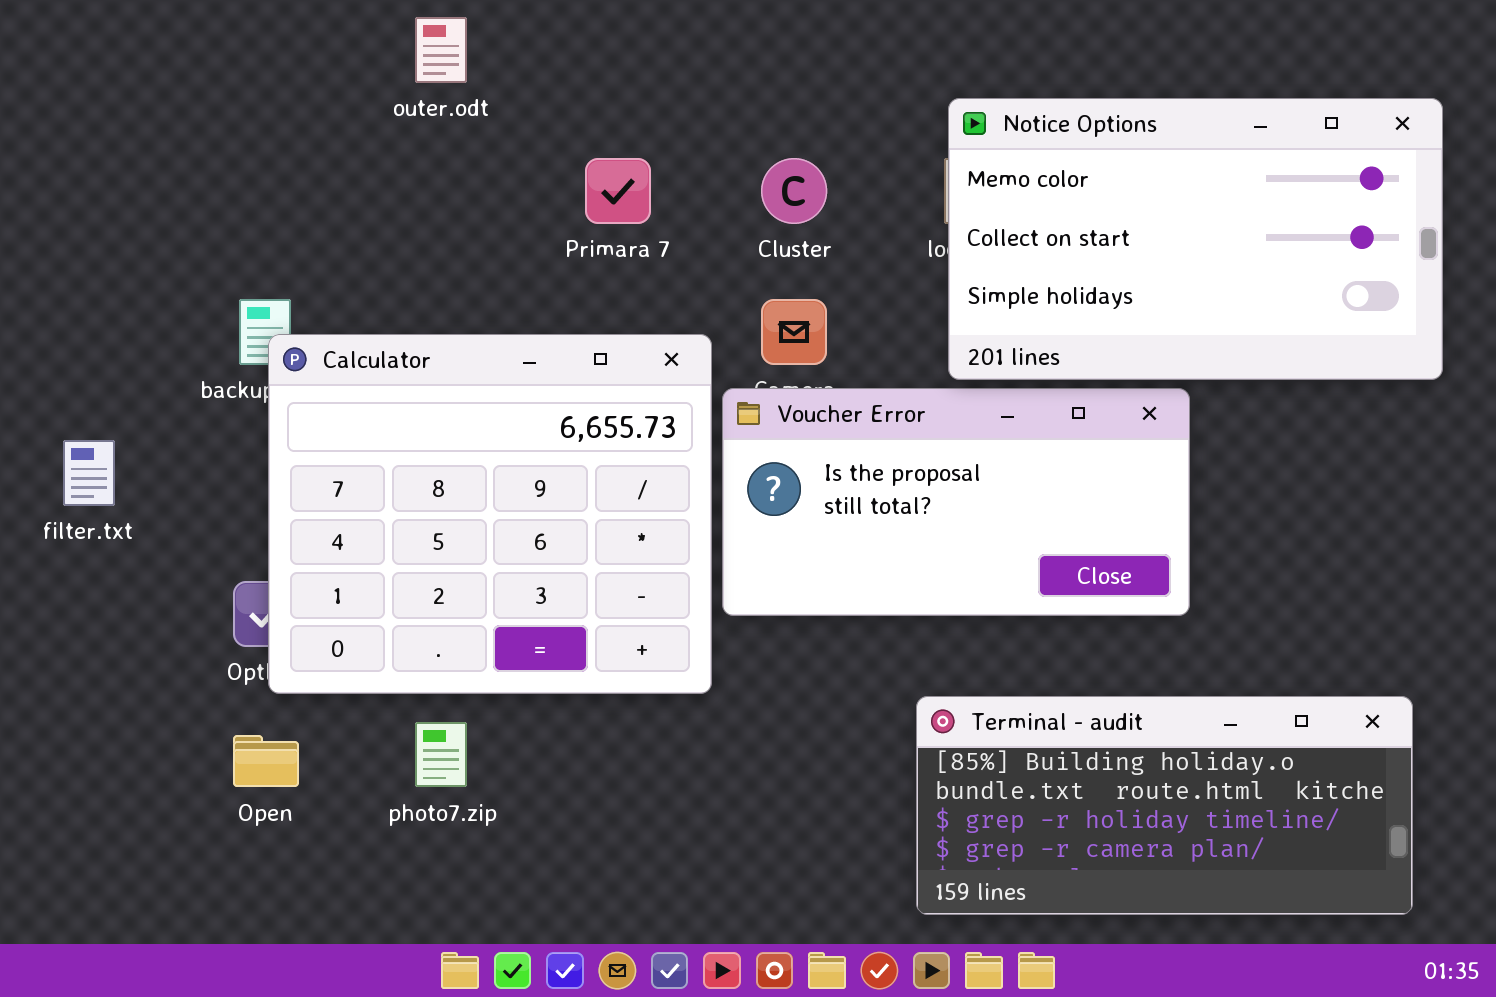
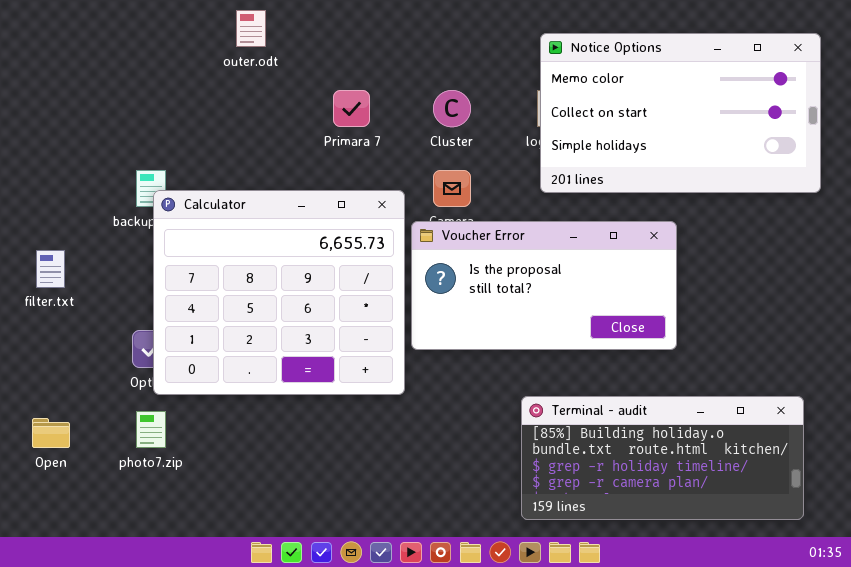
Notice Options: [948,98,1443,380] -> [540,33,821,193], moved
photo7.zip: [415,722,467,787] -> [136,411,166,448], moved
Open: [233,735,299,787] -> [32,418,70,448], moved

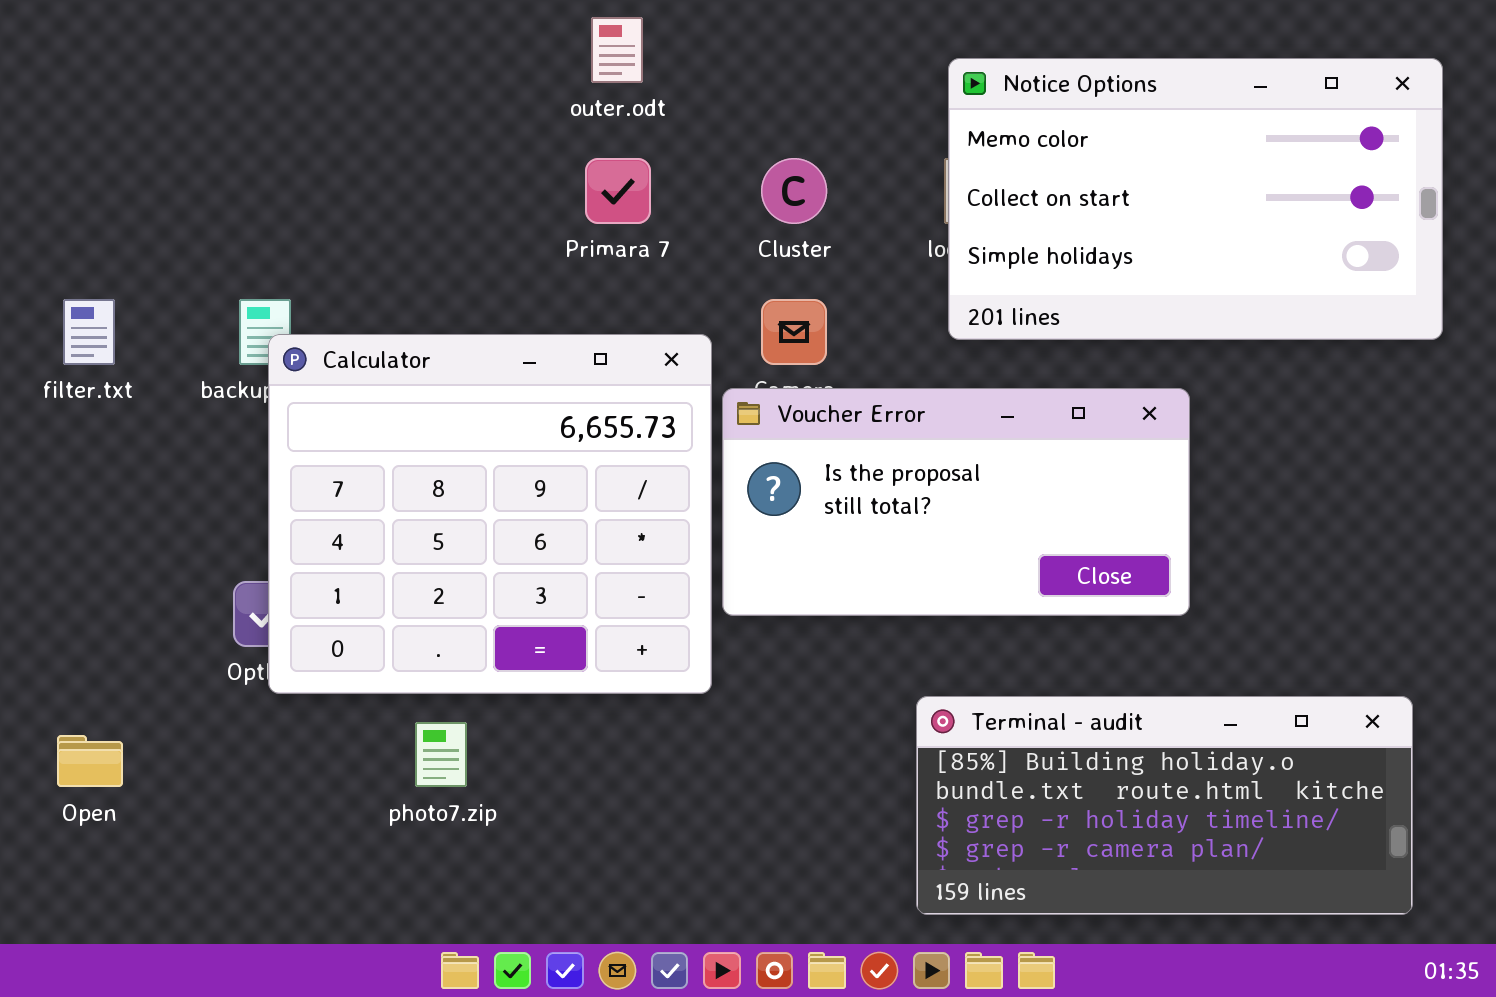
outer.odt: [236,10,266,47] -> [591,17,643,83], moved
filter.txt: [36,250,65,288] -> [63,299,115,365], moved
photo7.zip: [136,411,166,448] -> [415,722,467,787], moved

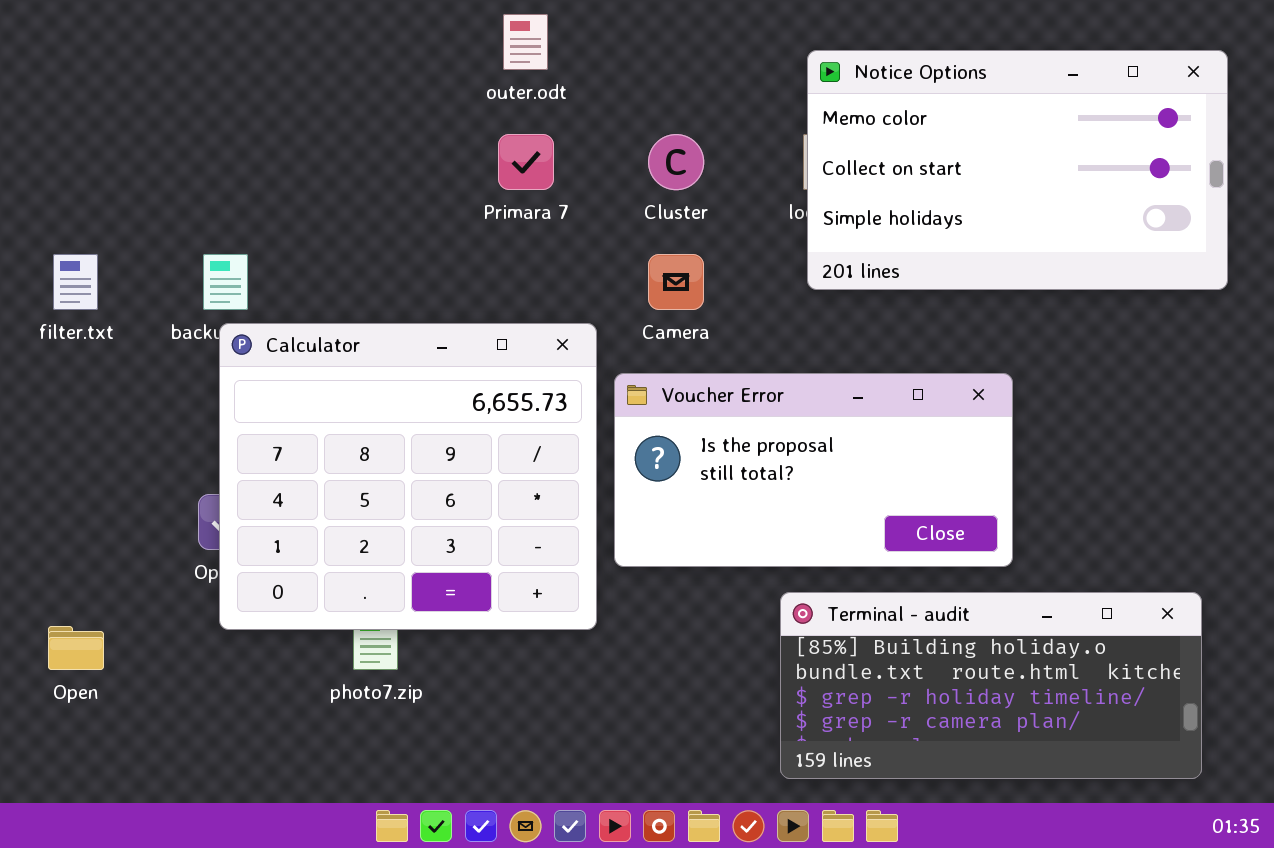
Calculator: [268,334,712,694] -> [219,323,597,630], moved
Voucher Error: [722,388,1190,616] -> [614,373,1013,567], moved

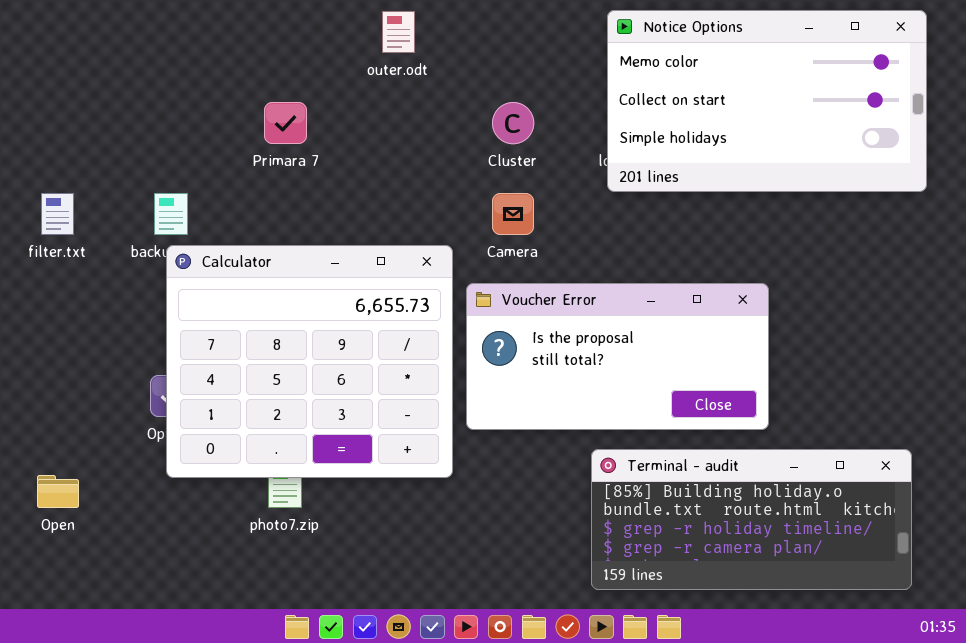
Notice Options: [807,50,1228,290] -> [607,10,927,192], moved
Primara 7: [498,134,554,190] -> [264,102,307,144], moved

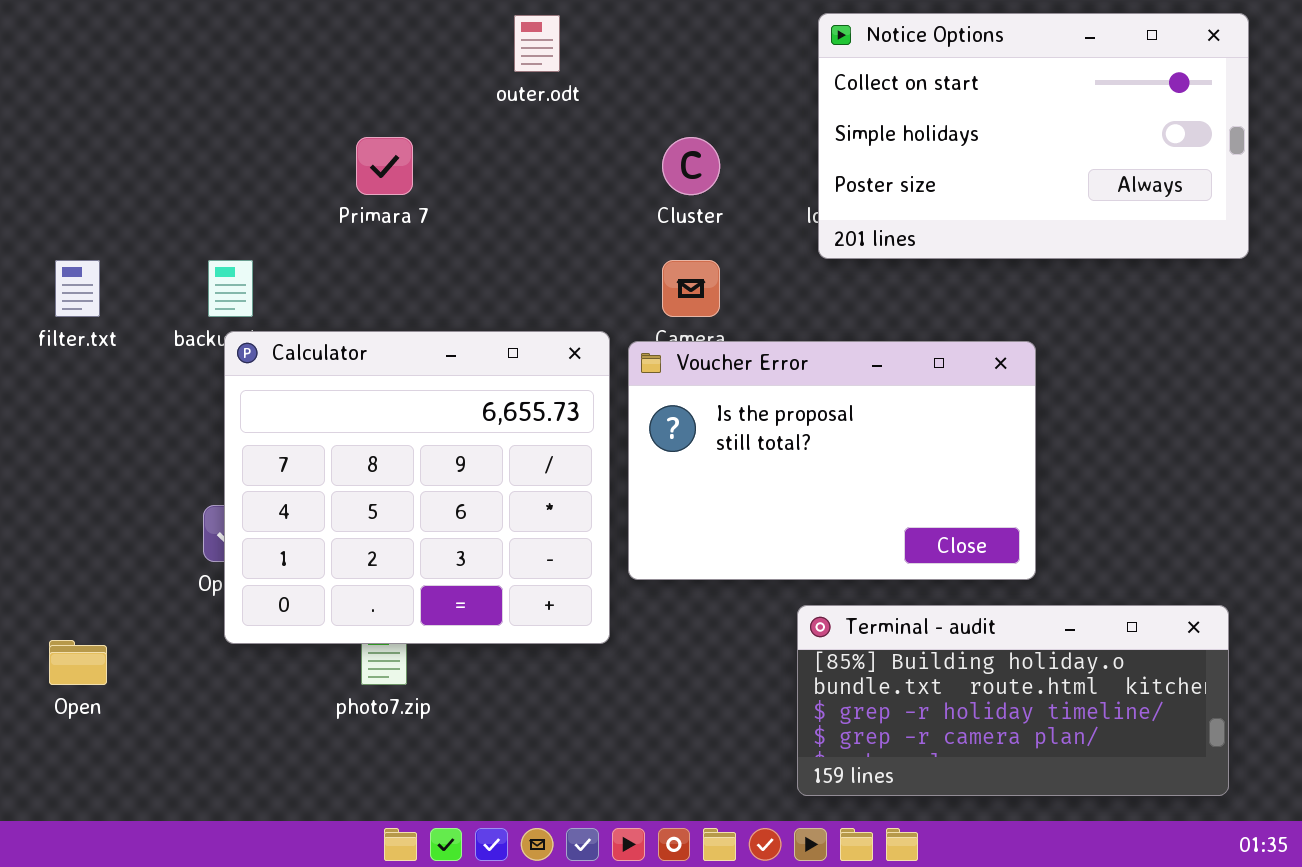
Notice Options: [607,10,927,192] -> [818,13,1249,259], scrolled down 1 row
Voucher Error: [466,283,769,430] -> [628,341,1036,580], resized

